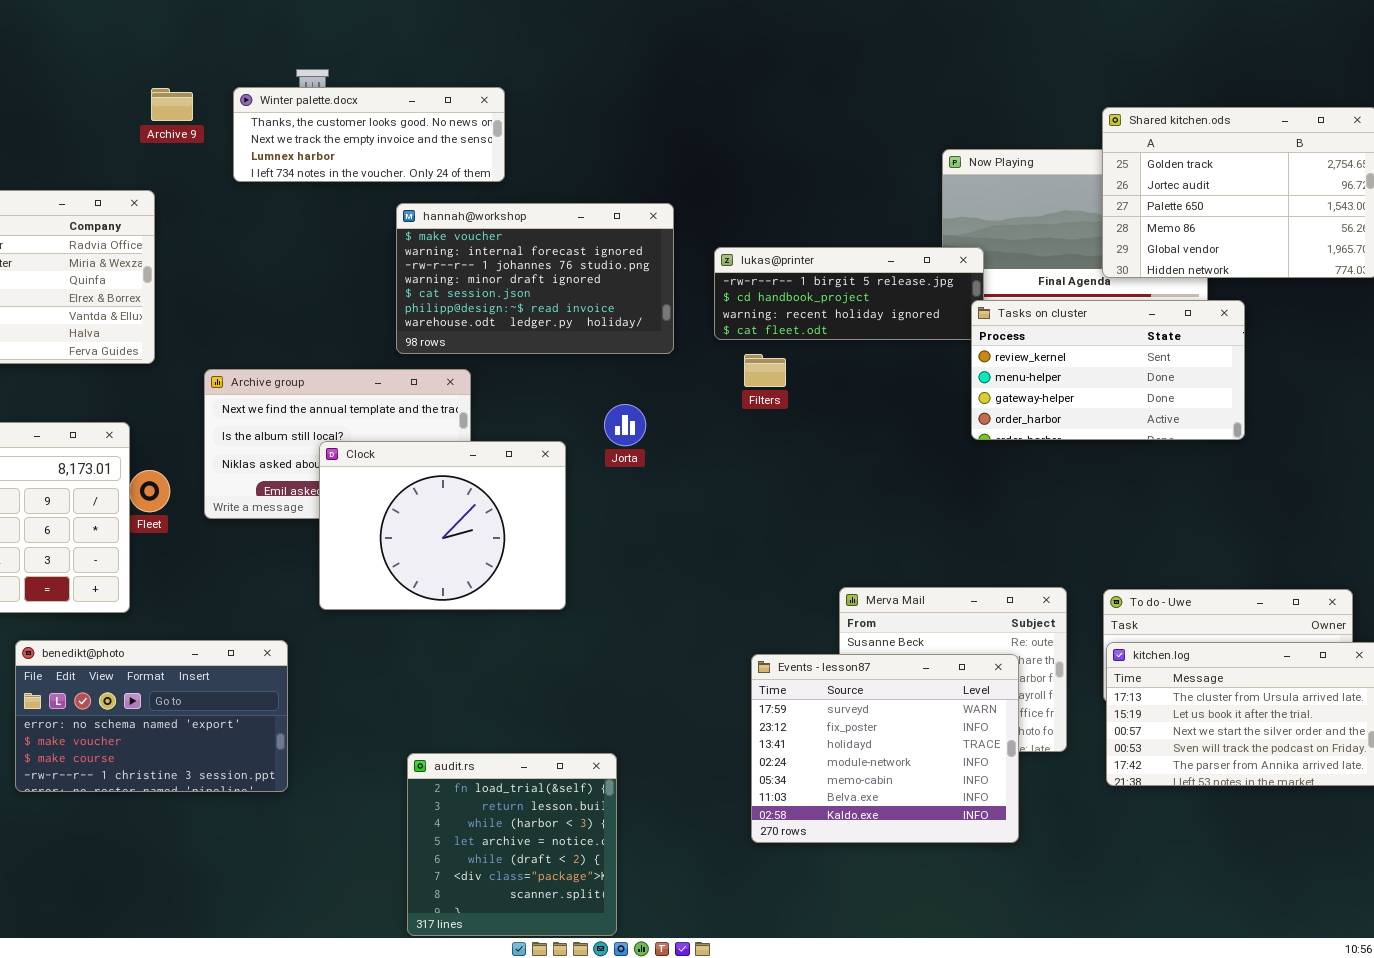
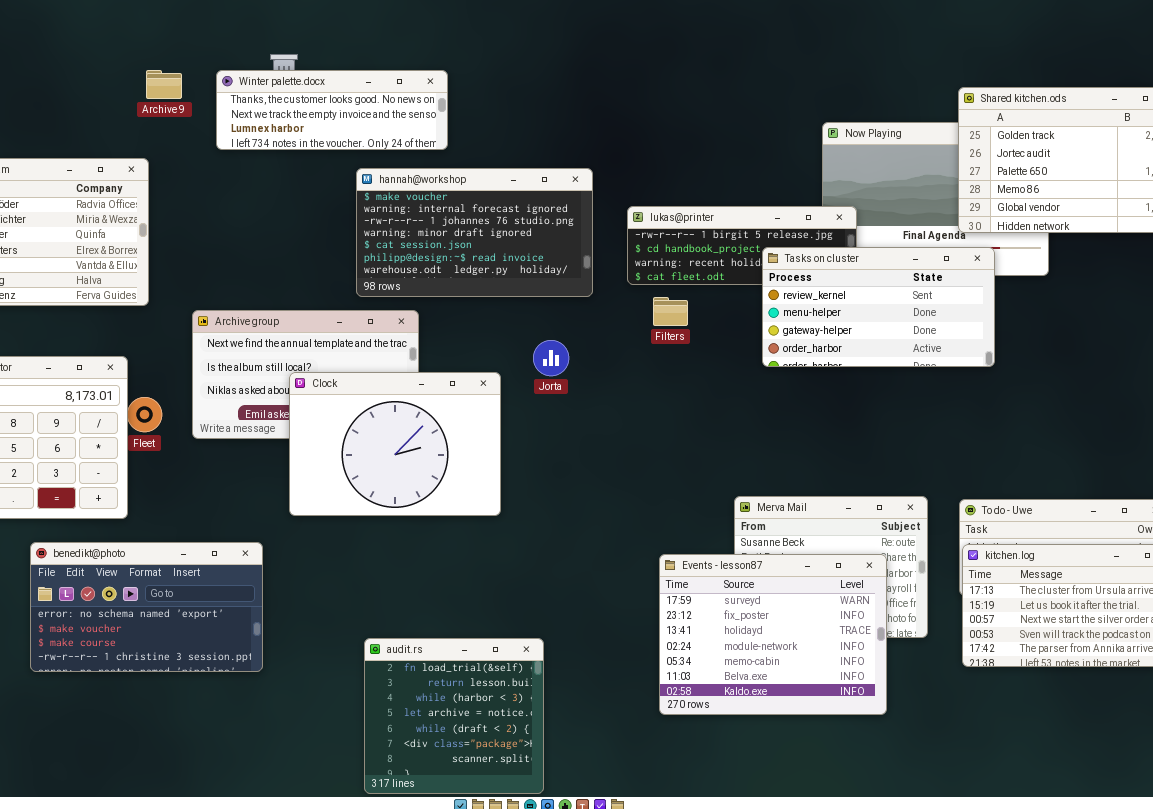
Tasks on cluster: [971,300,1245,440] -> [762,247,995,367], moved

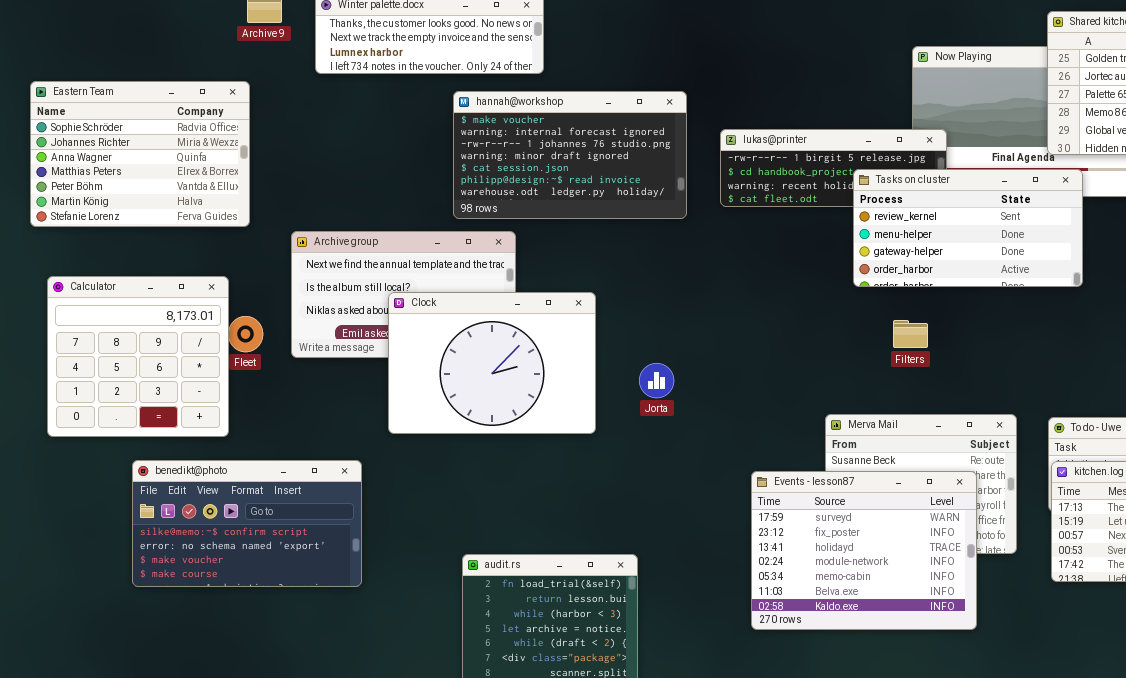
Filters: [653,297,688,326] -> [893,320,928,348], moved
Jorta: [533,340,569,376] -> [639,363,674,398], moved
benedikt@photo: [30,542,263,672] -> [132,460,362,587], scrolled up 1 row

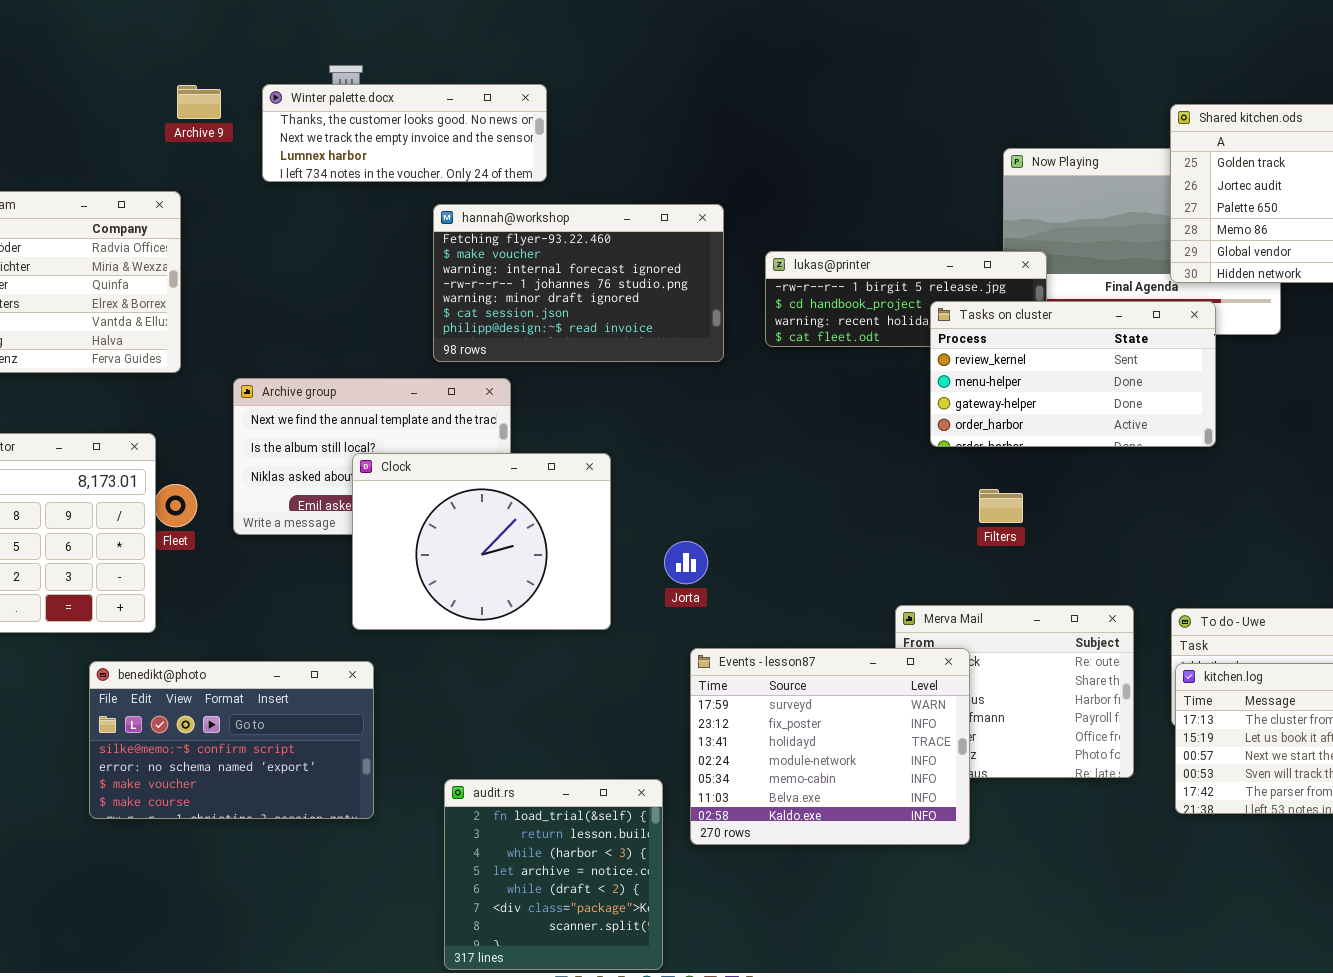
hannah@workshop: [453,91,687,219] -> [433,204,724,362], scrolled up 1 row
benedikt@photo: [132,460,362,587] -> [89,661,374,819], moved
Events - lesson87: [751,471,977,630] -> [690,648,970,845], moved

